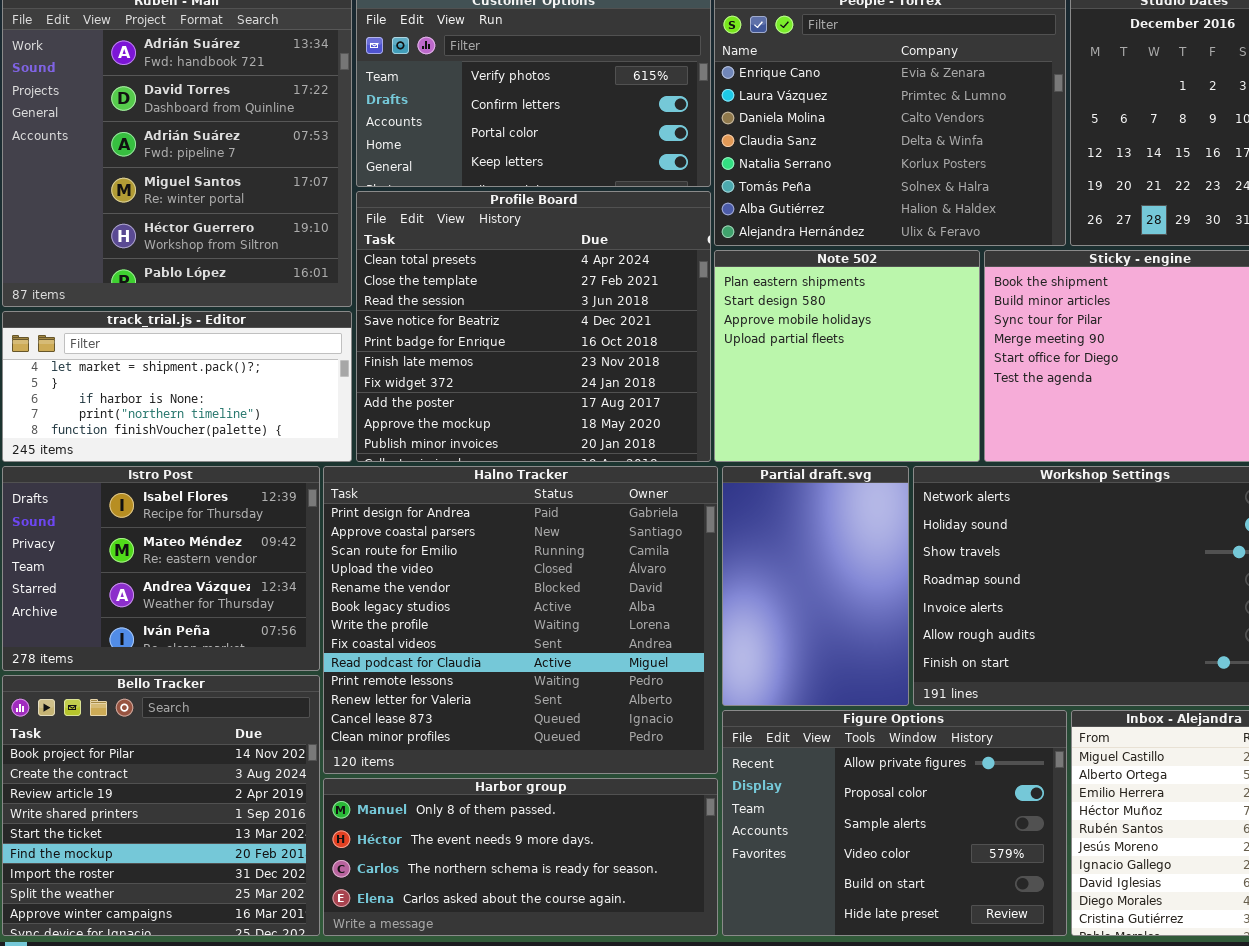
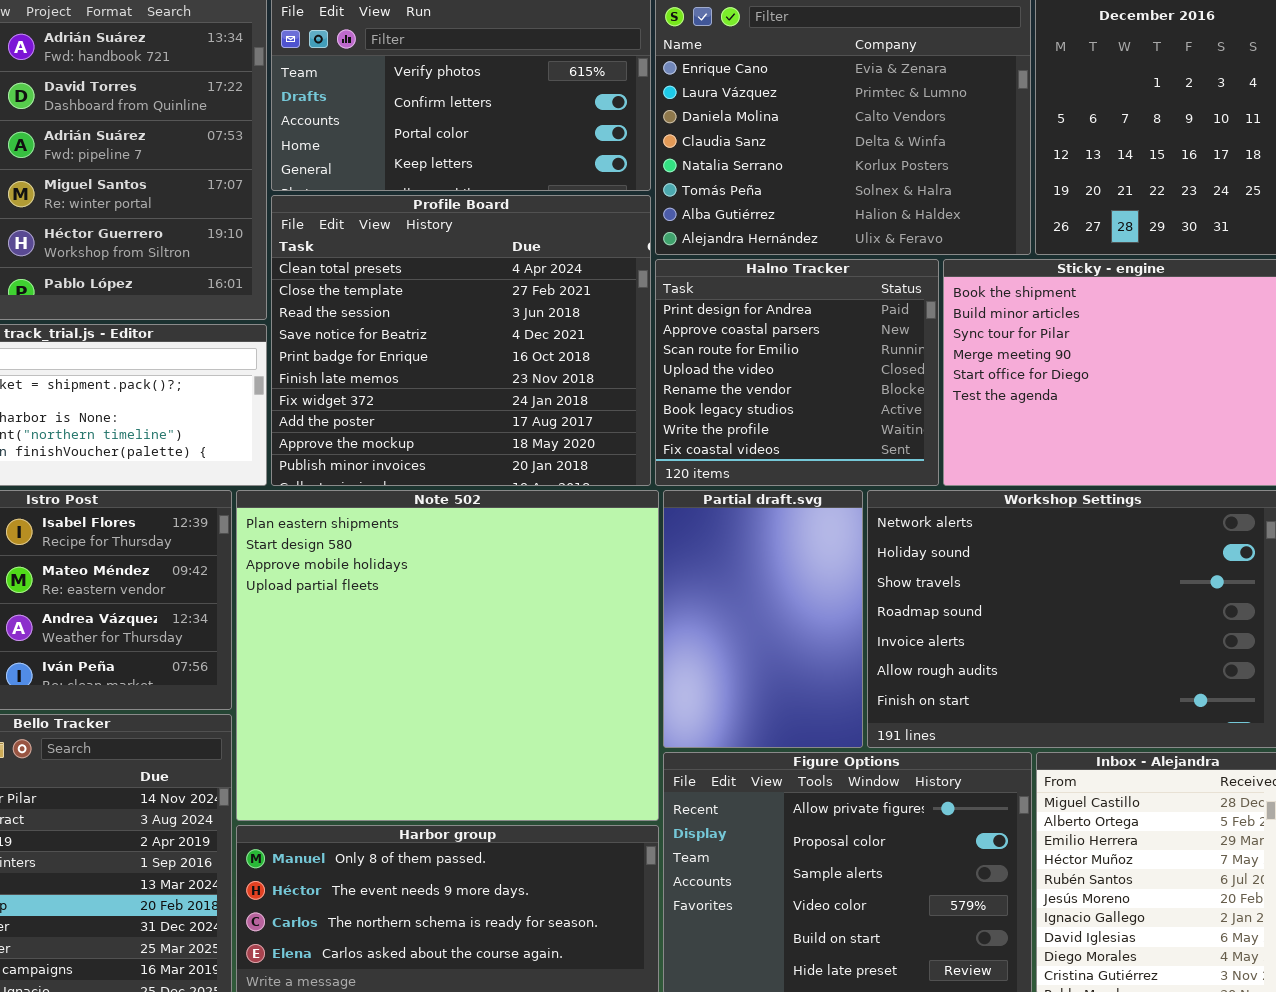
Note 502: [714,250,980,462] -> [236,490,659,821], moved, resized
Halno Tracker: [323,466,718,774] -> [655,259,939,486], moved, resized

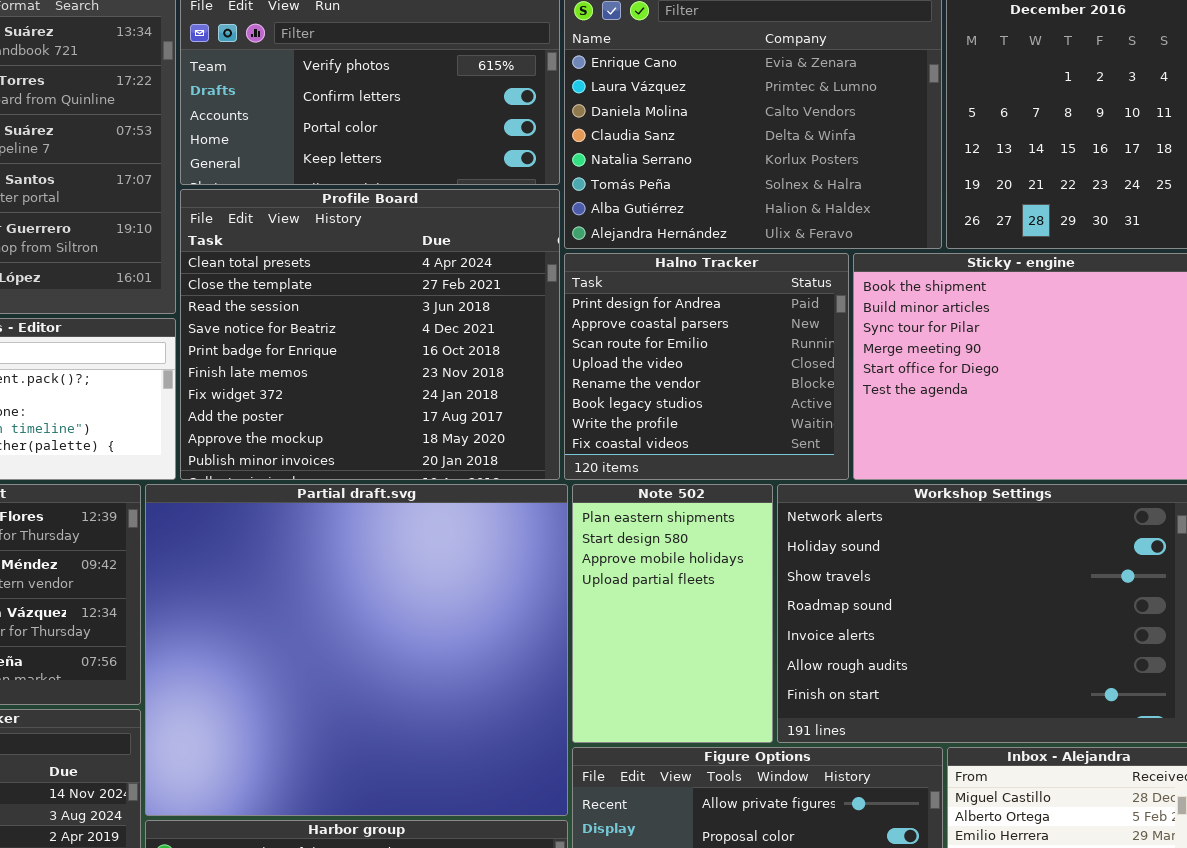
Note 502: [236,490,659,821] -> [572,484,773,743], moved, resized
Partial draft.svg: [663,490,863,748] -> [145,484,568,816], moved, resized

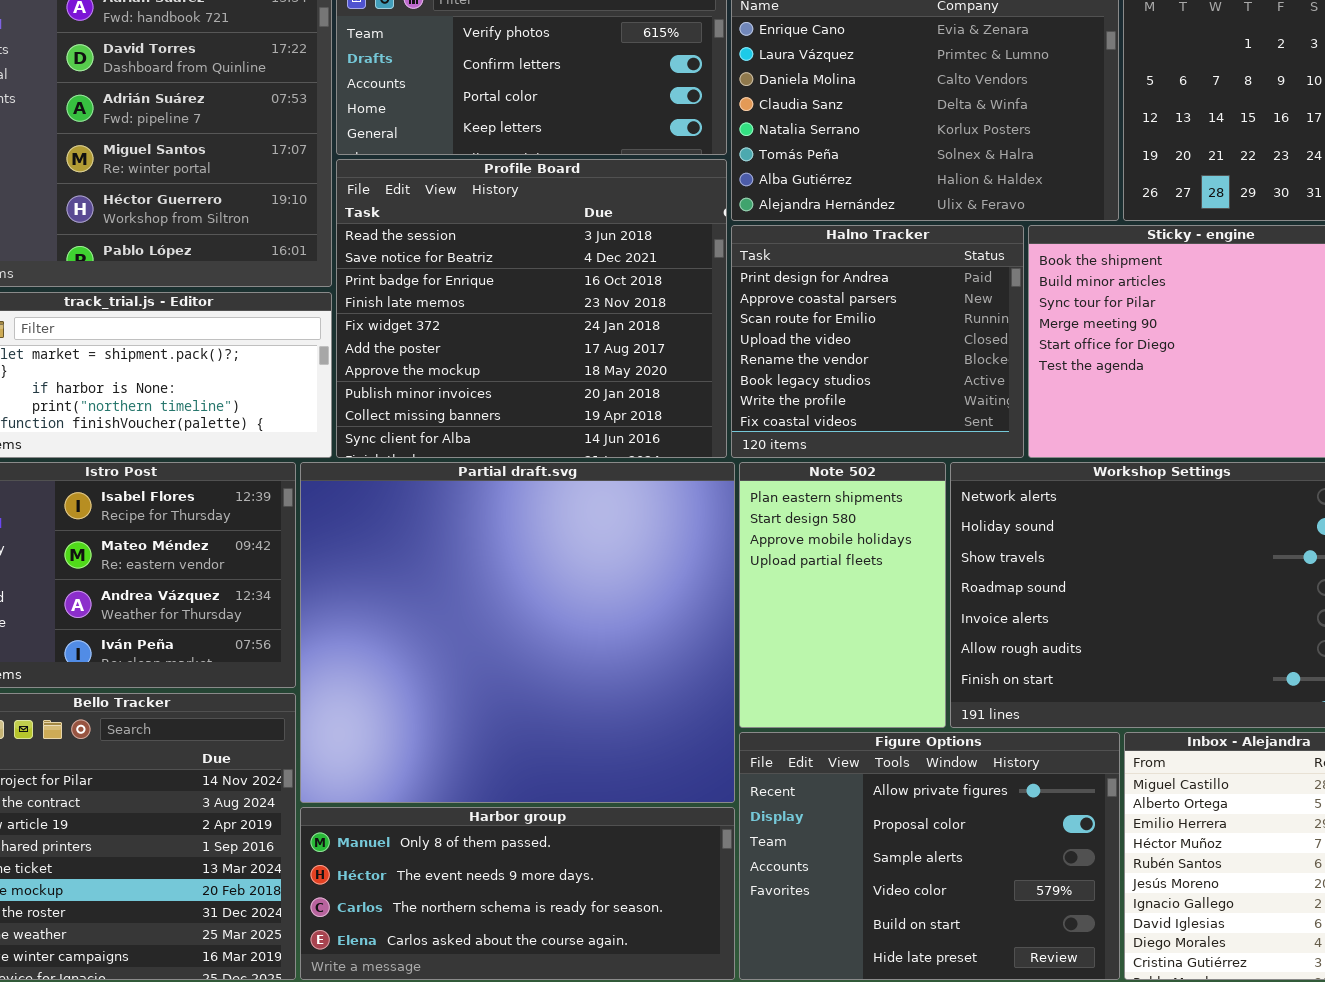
Profile Board: [180,189,560,480] -> [336,159,727,458], scrolled down 2 rows

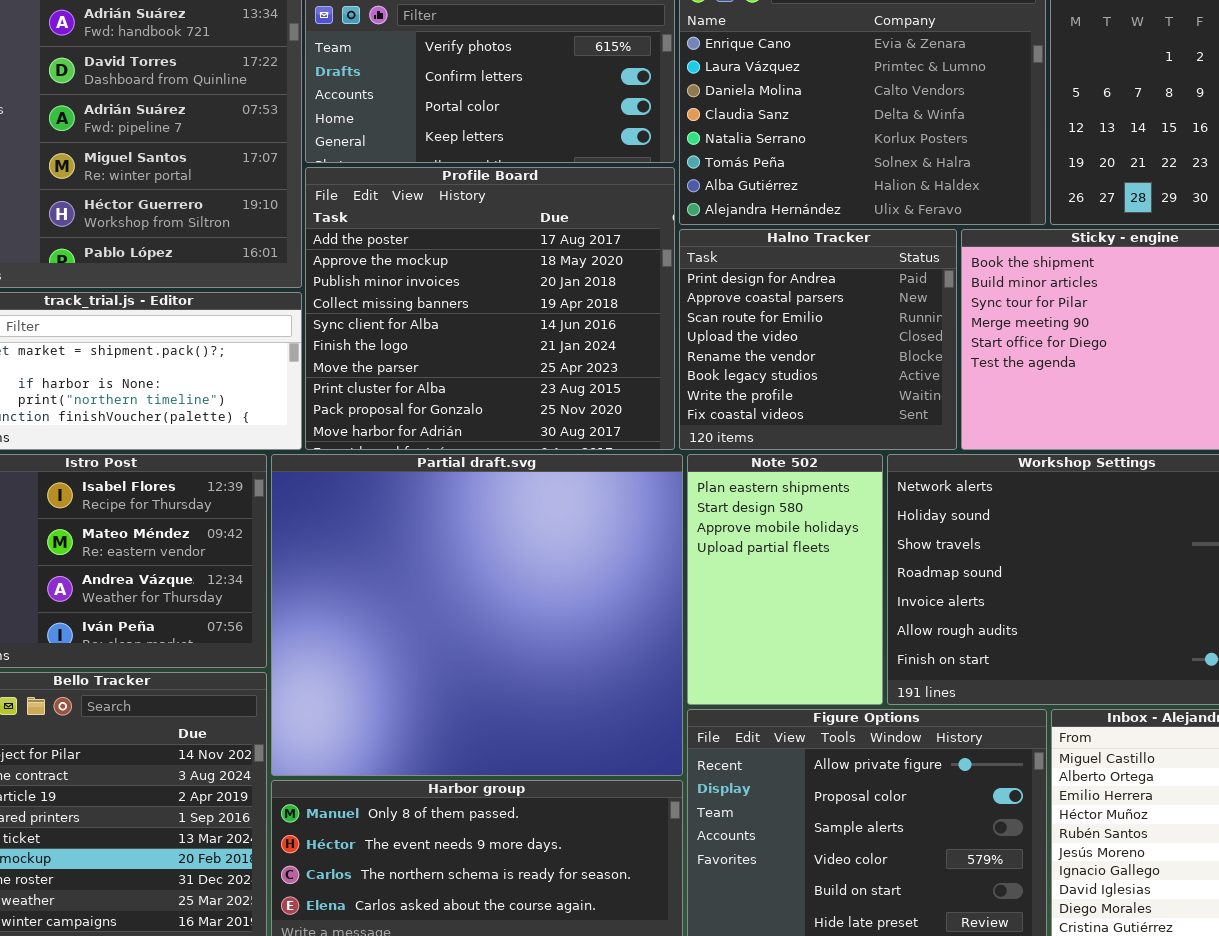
Profile Board: [336,159,727,458] -> [305,167,675,450], scrolled down 5 rows

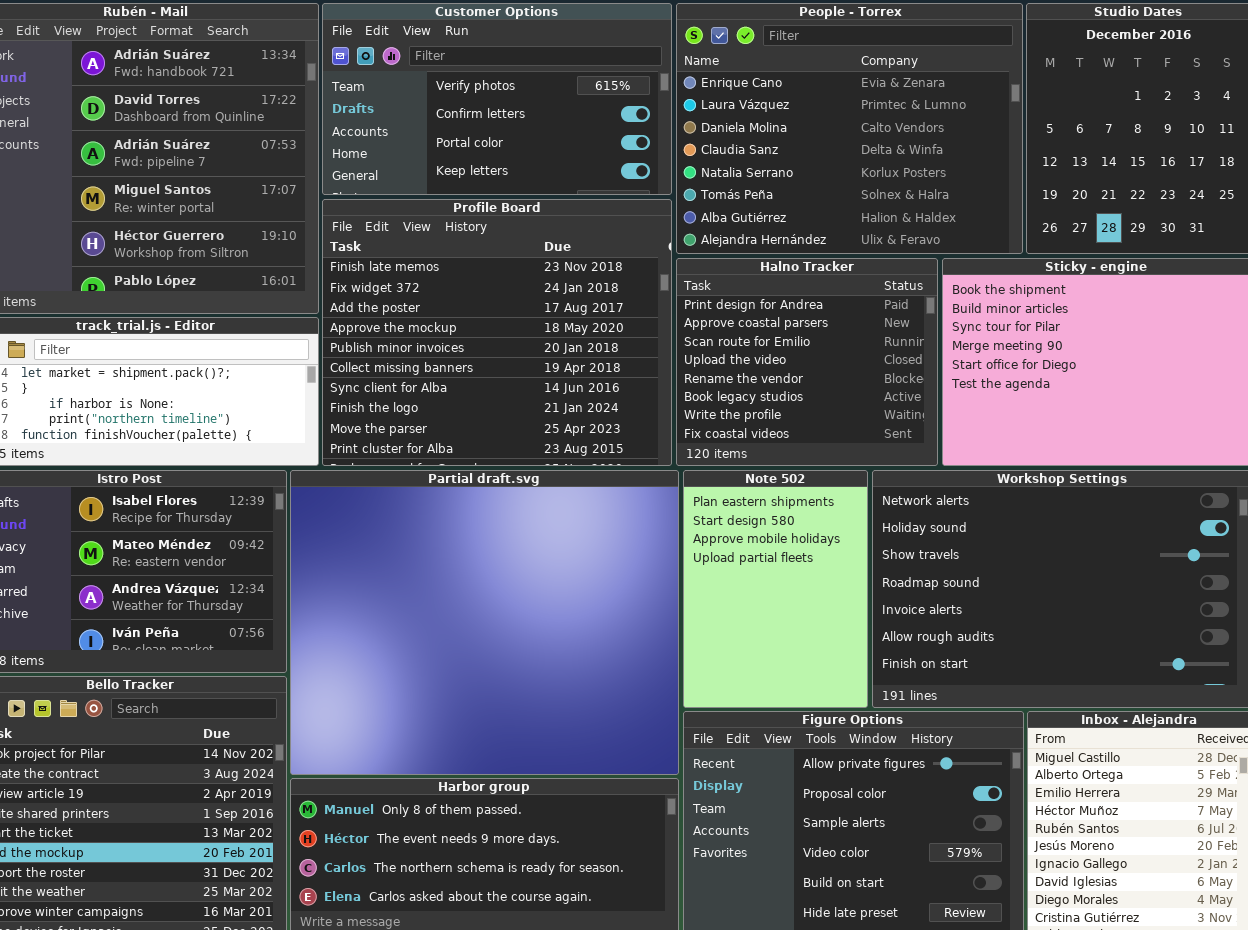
Profile Board: [305,167,675,450] -> [322,199,672,466], scrolled up 2 rows

